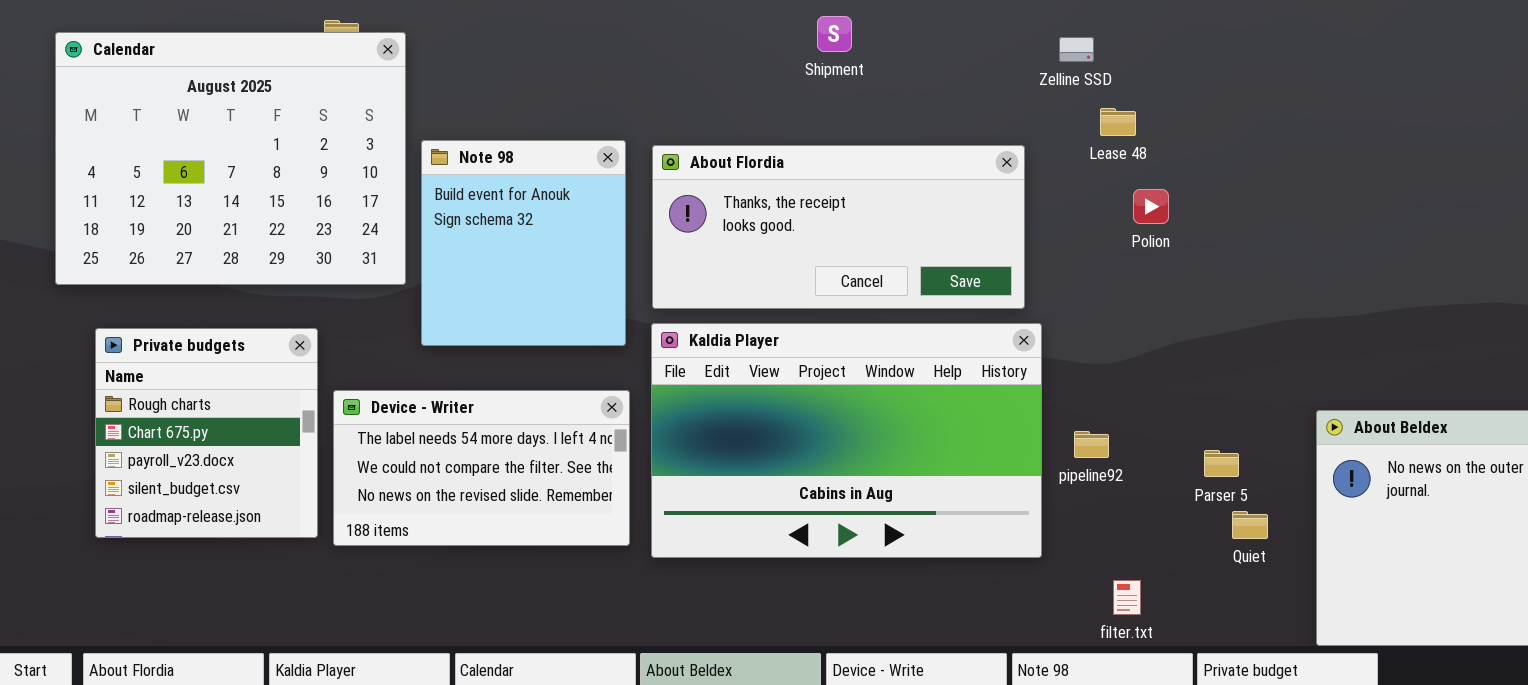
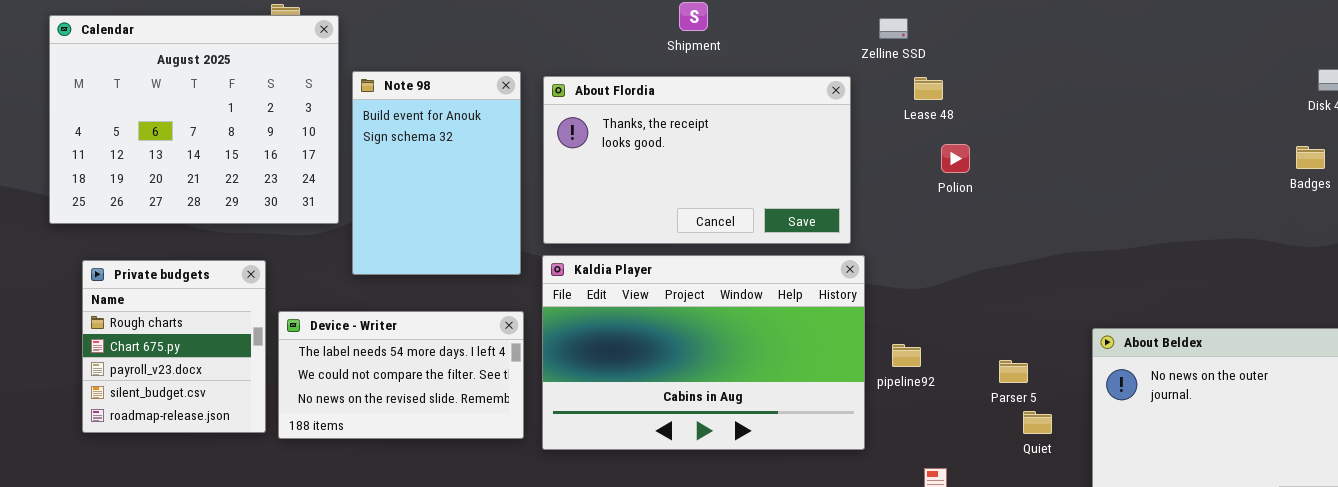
Note 98: [421,140,626,346] -> [352,71,521,275], resized
About Flordia: [652,145,1025,309] -> [543,76,851,244], resized

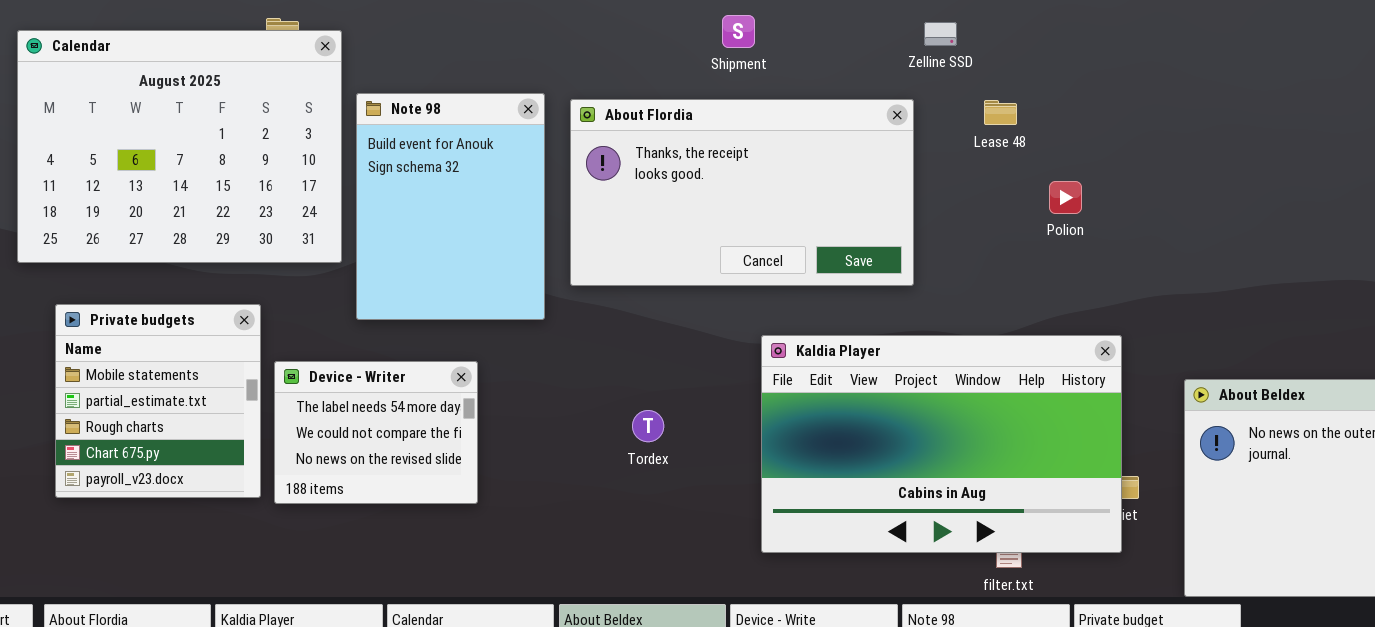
Zelline SSD: [879,18,908,39] -> [924,22,957,46], moved
Polion: [941,144,970,173] -> [1049,181,1082,214], moved
Kaldia Player: [542,255,865,450] -> [761,335,1122,553], moved
Private budgets: [82,260,266,433] -> [55,304,261,498], scrolled up 2 rows
Device - Writer: [278,311,524,439] -> [274,361,478,504], resized

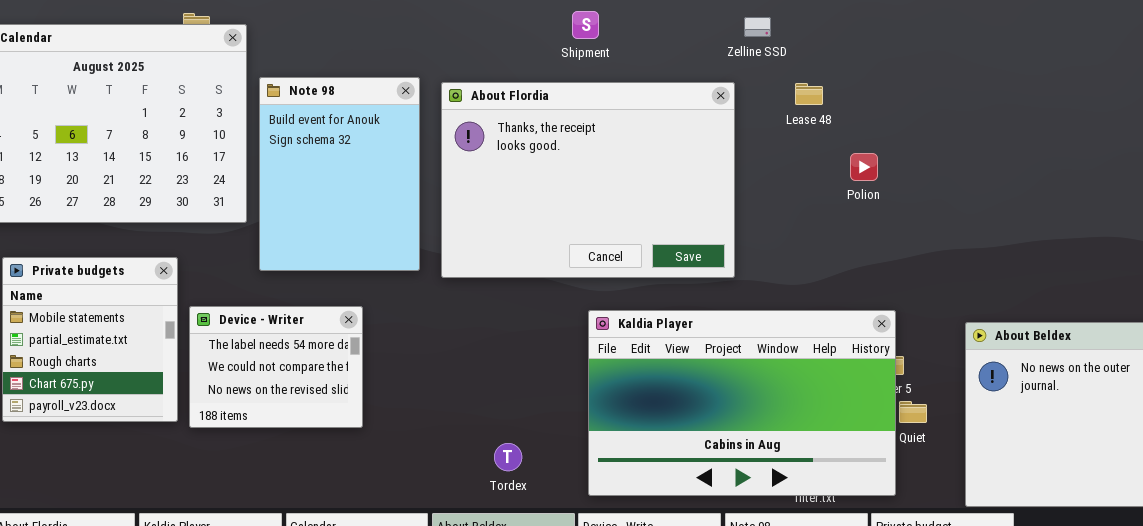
About Flordia: [570,99,914,286] -> [441,82,735,278], resized
Kaldia Player: [761,335,1122,553] -> [588,310,896,496], moved
Tordex: [632,410,664,442] -> [494,443,522,471], moved

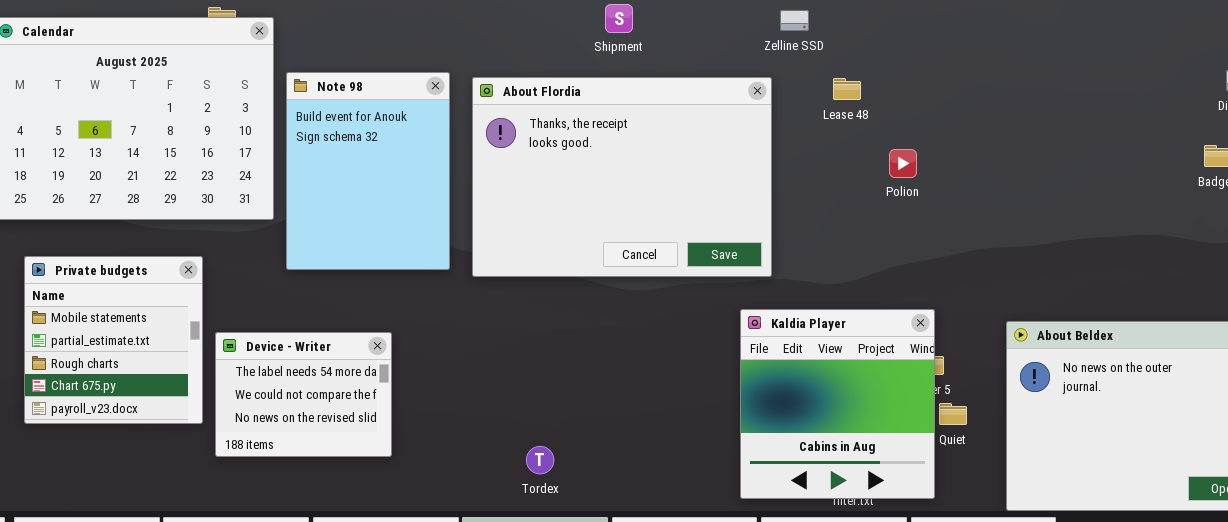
Device - Writer: [189,306,363,428] -> [215,332,392,457], moved
Kaldia Player: [588,310,896,496] -> [740,309,935,499], resized

